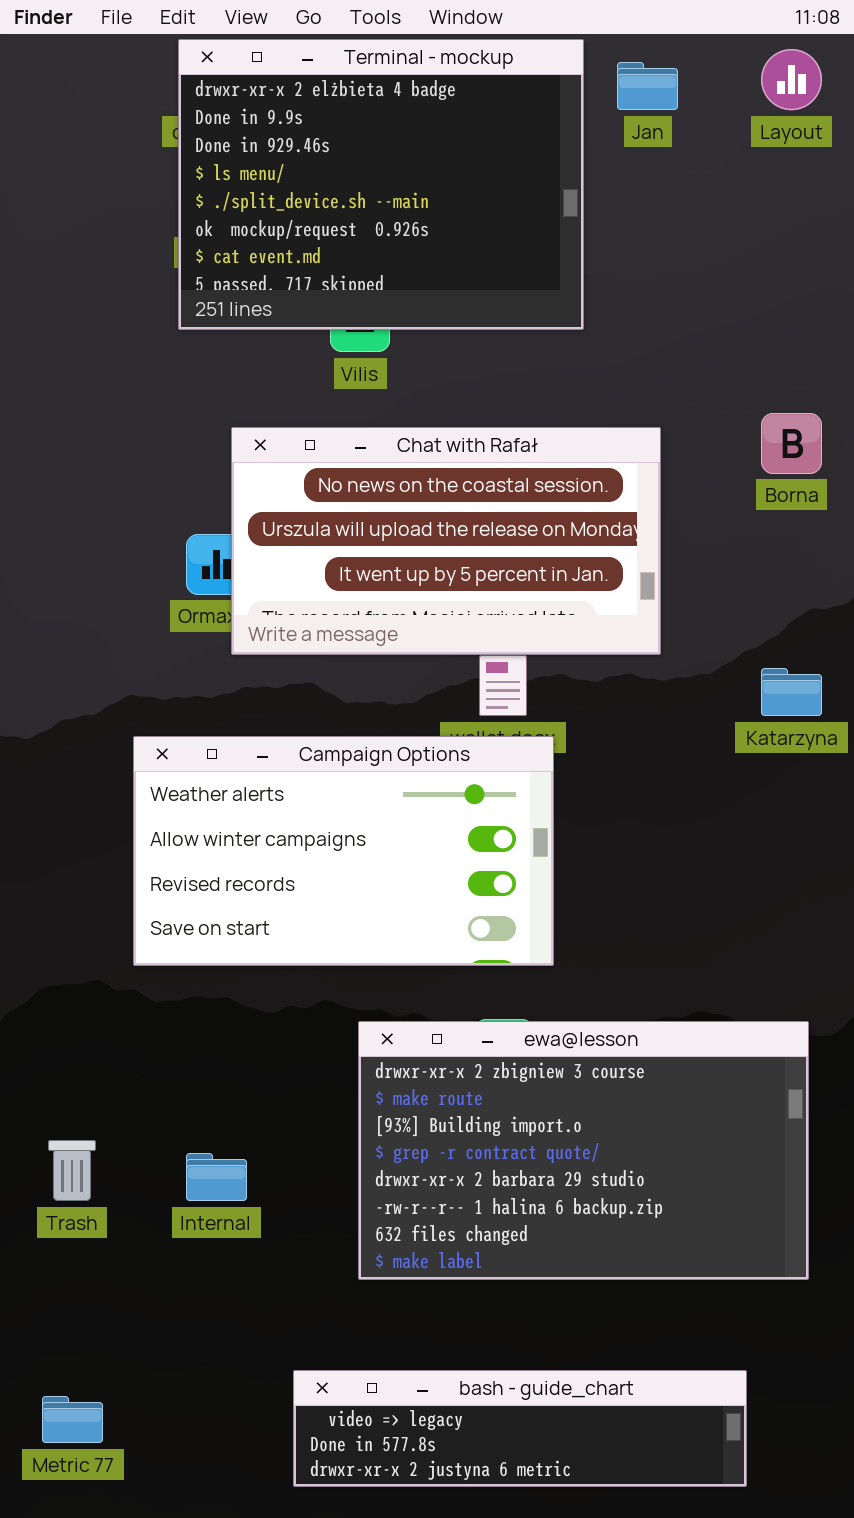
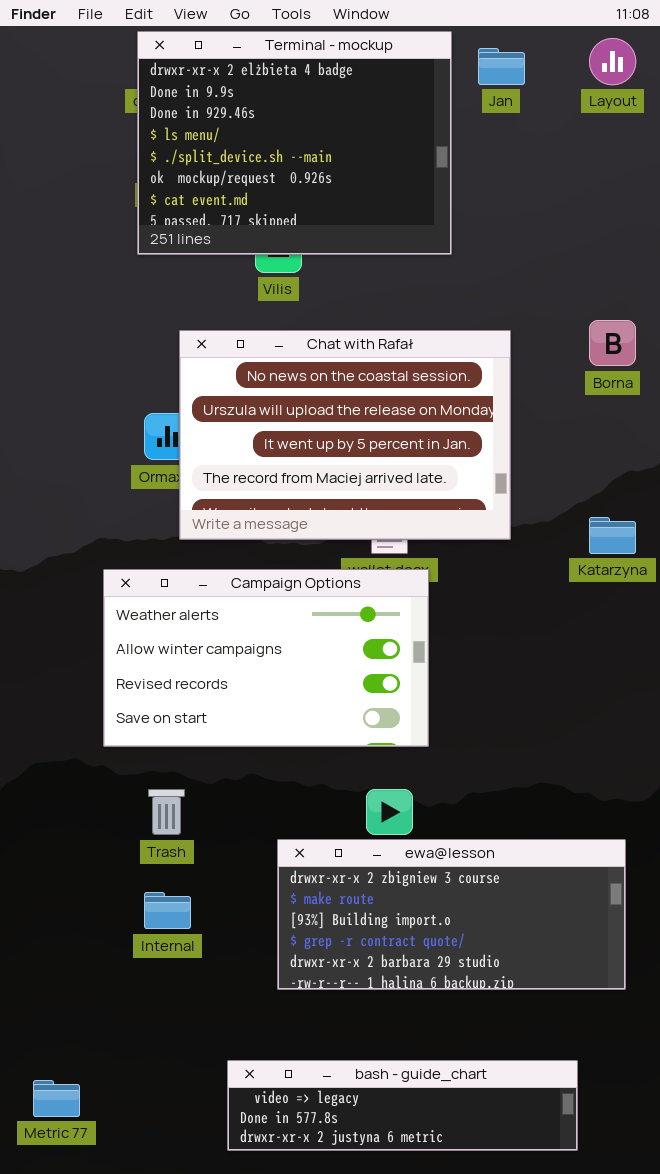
Chat with Rafał: [231,427,661,655] -> [179,330,511,540], resized
ewa@lesson: [358,1021,809,1280] -> [277,839,626,990], resized
Trash: [48,1140,96,1201] -> [148,789,185,835], moved

